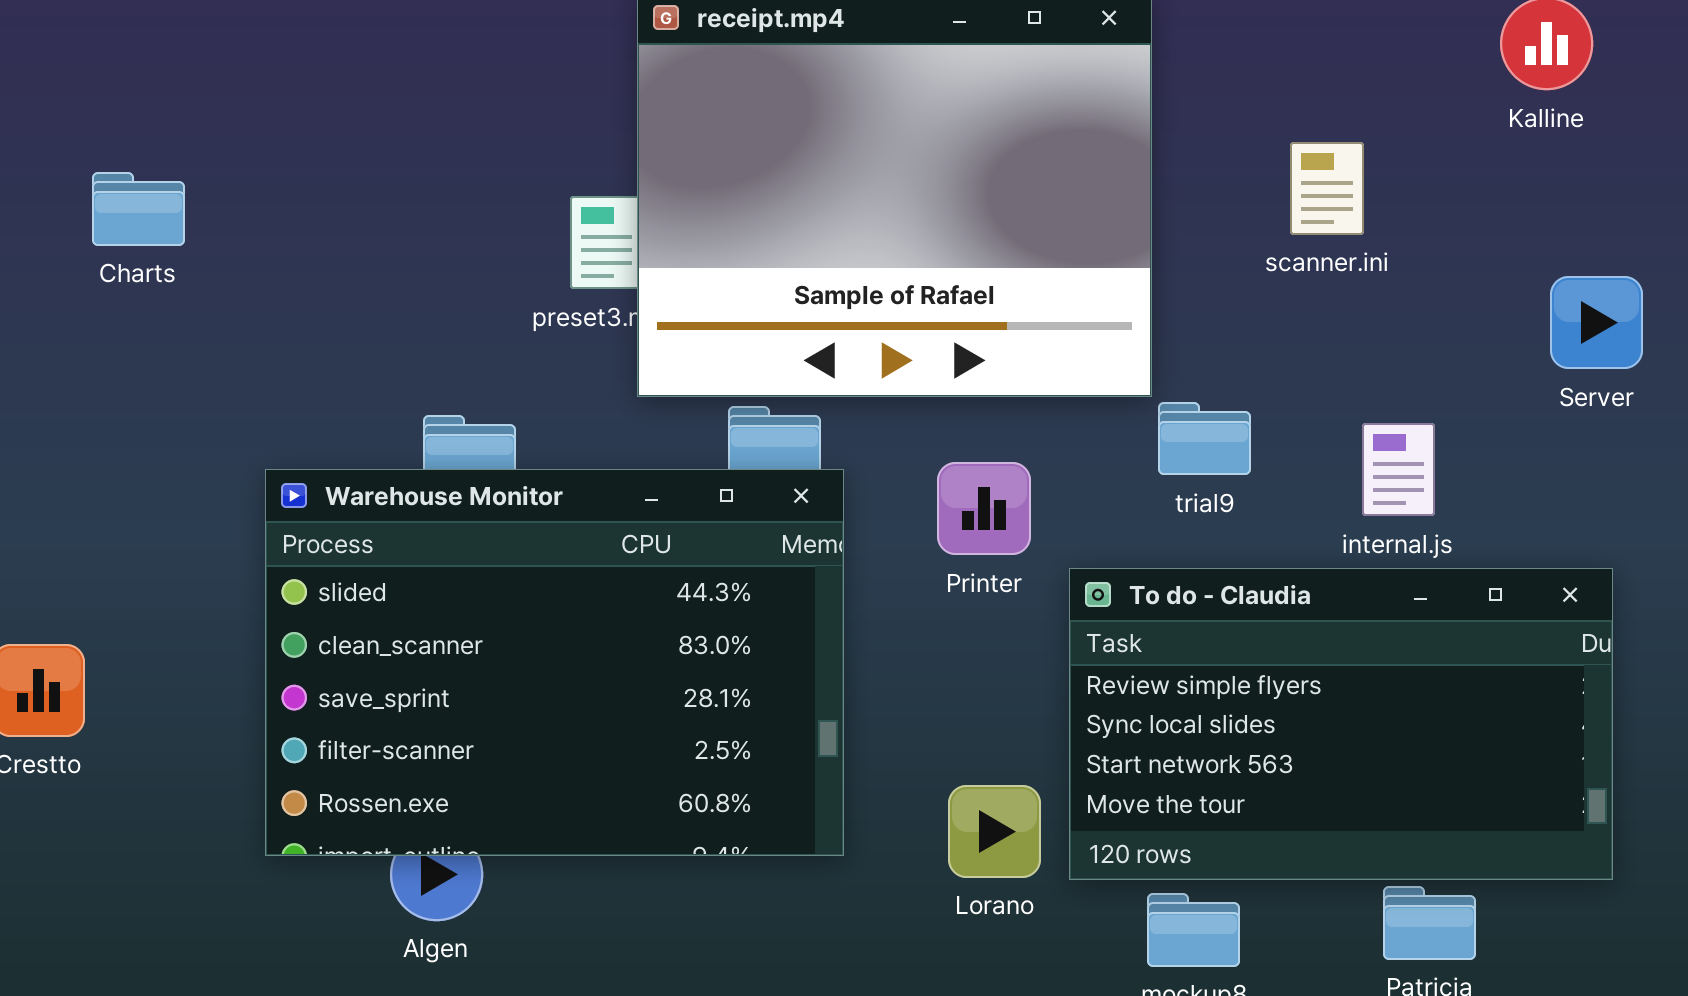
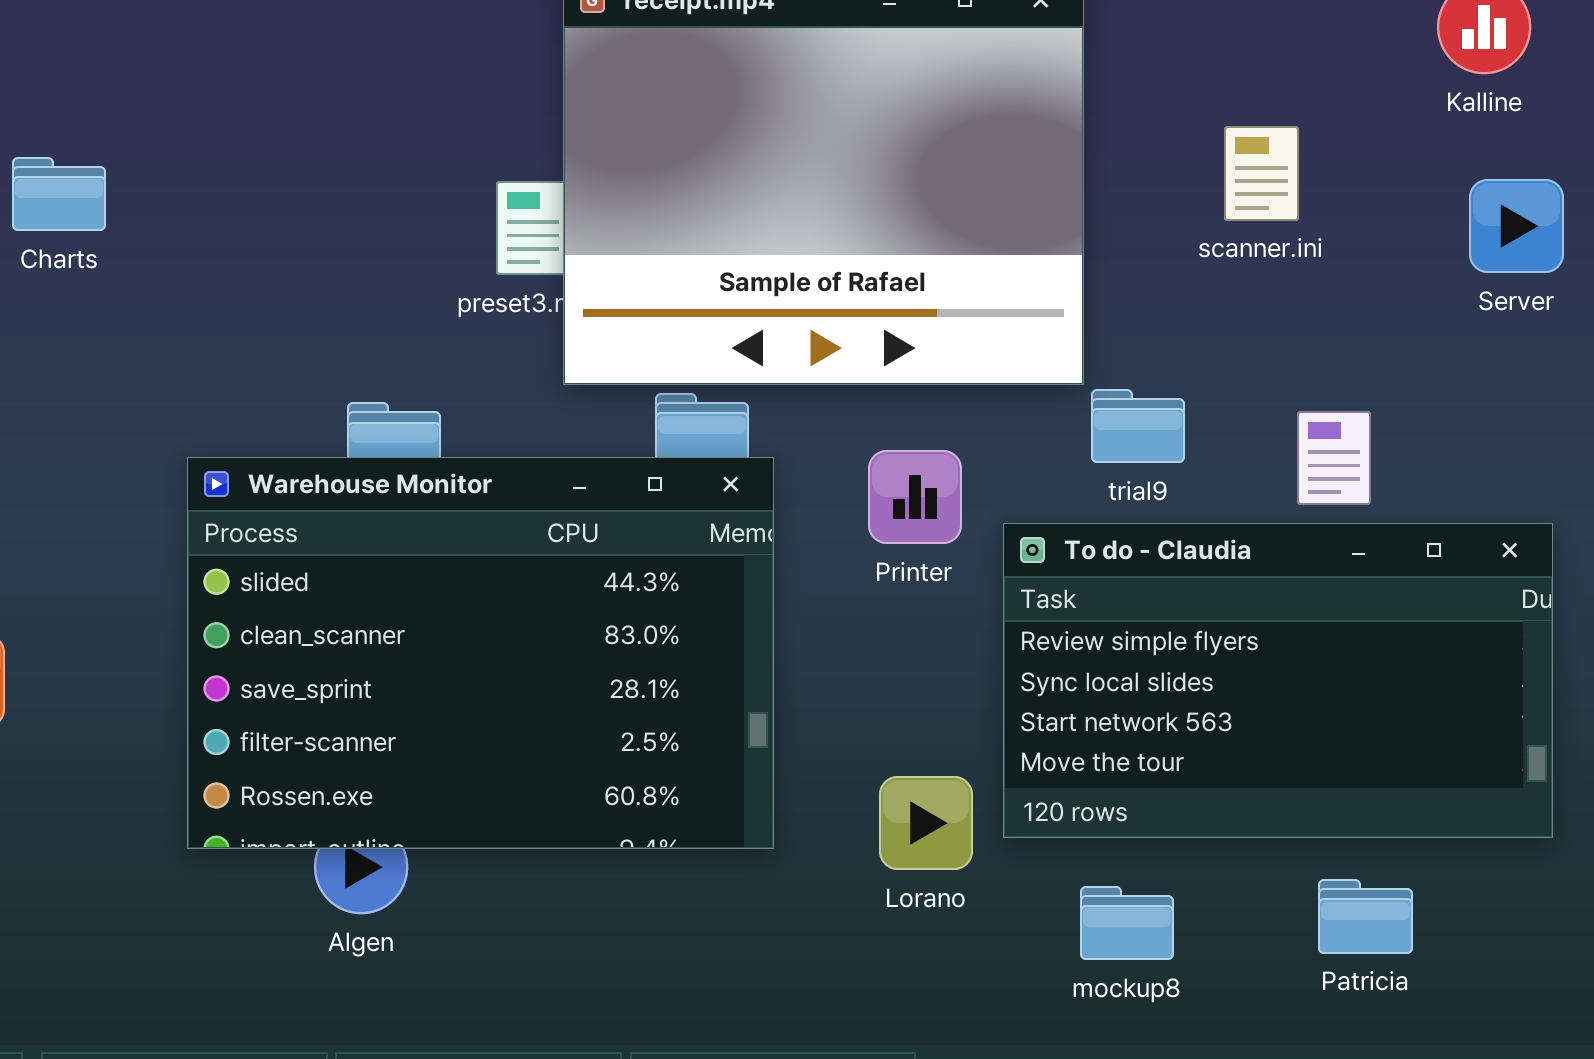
Server: [1550,276,1643,369] -> [1469,179,1564,273], moved
To do - Claudia: [1069,568,1613,880] -> [1003,523,1553,838], moved

